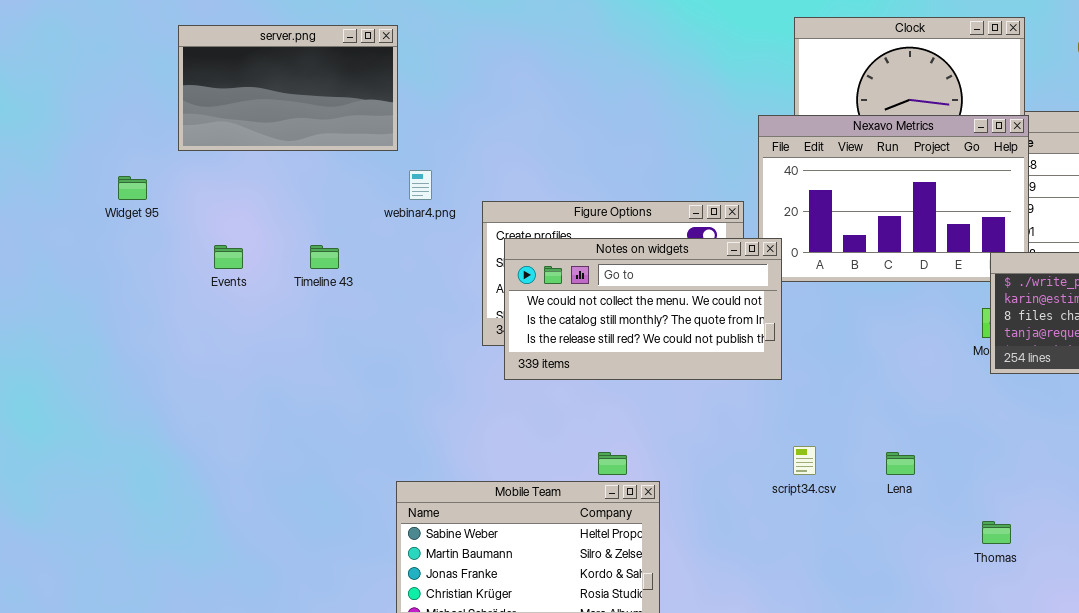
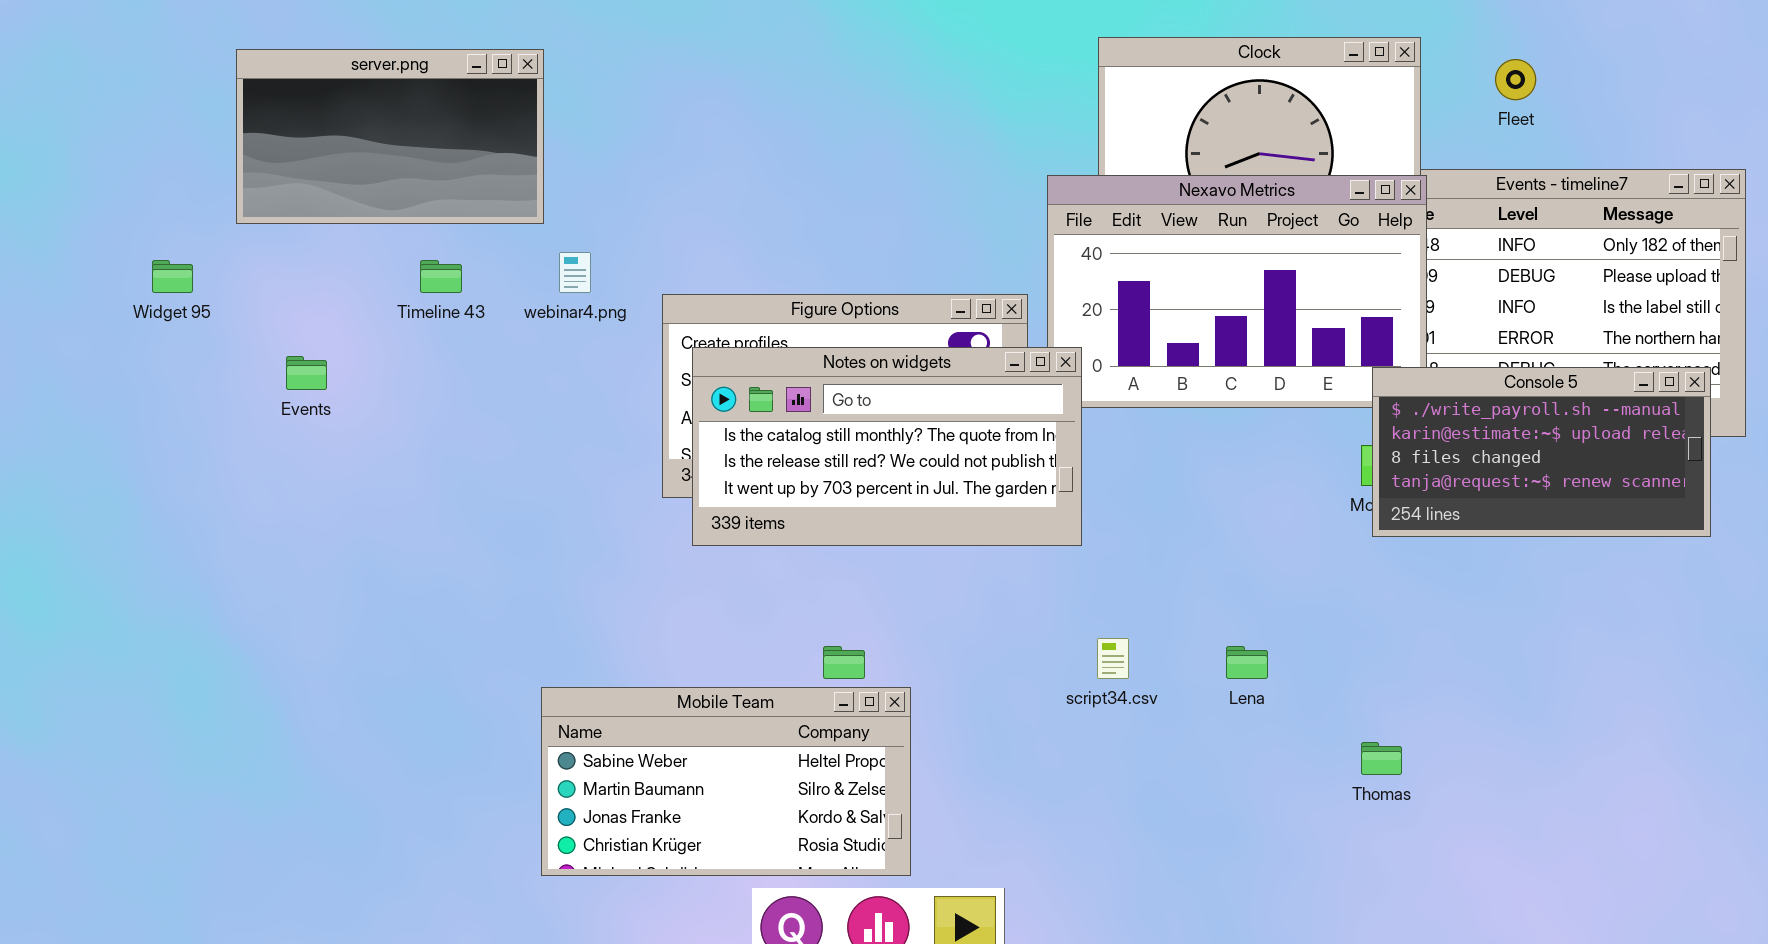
Notes on widgets: [504,238,782,380] -> [692,347,1082,546], scrolled down 1 row
Timeline 43: [310,245,339,269] -> [420,260,462,293], moved

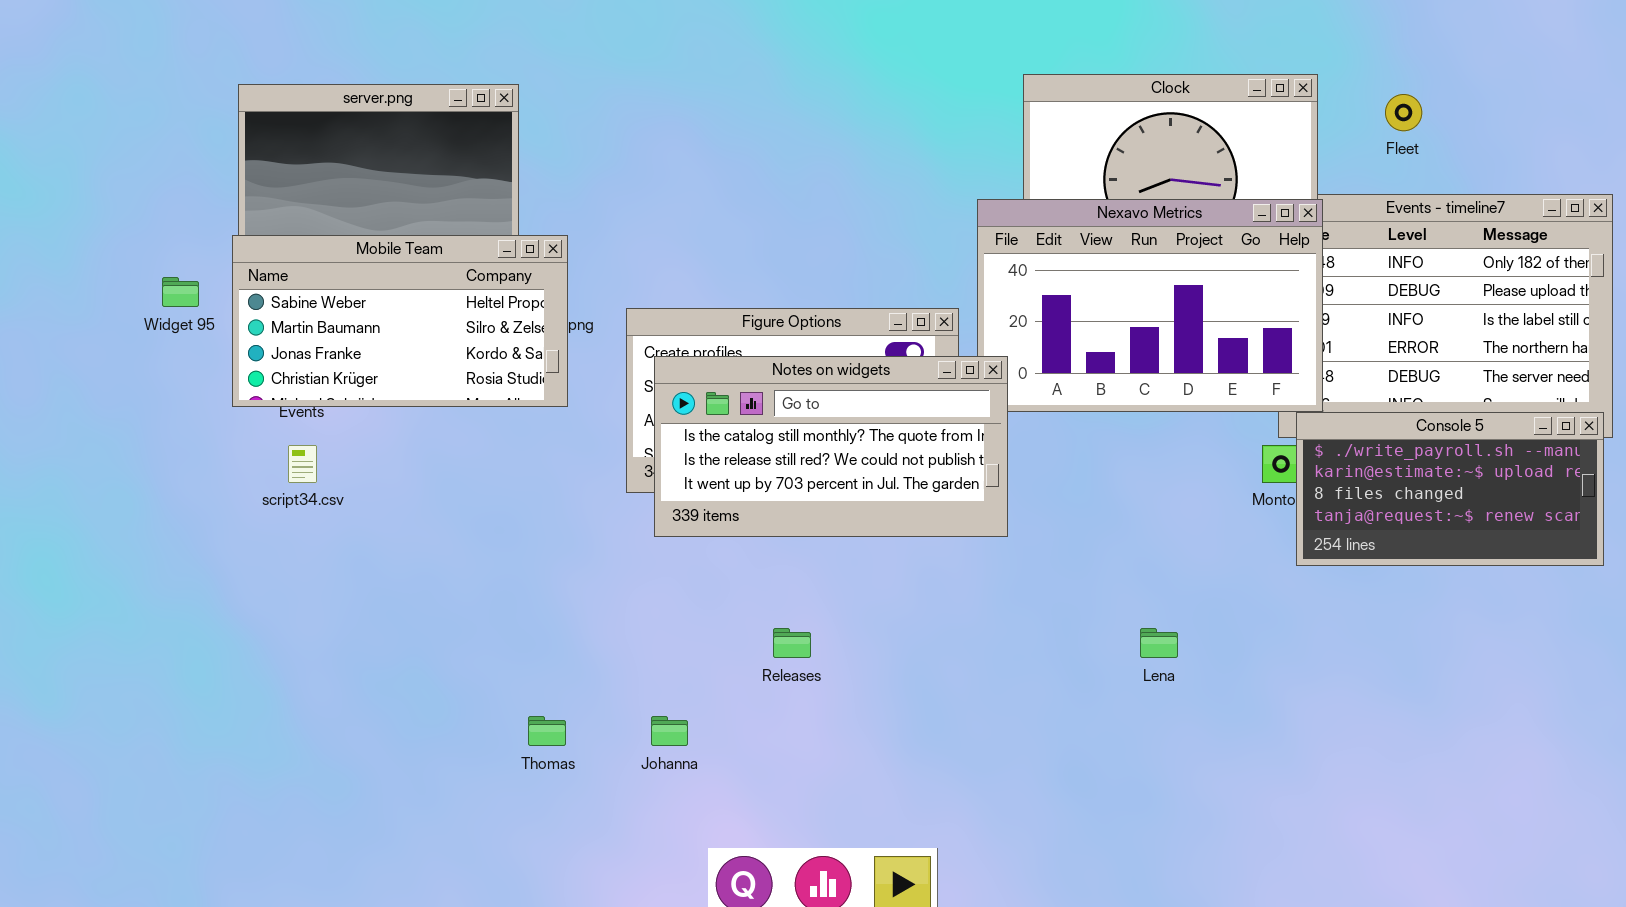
Console 5: [1372,367,1711,537] -> [1296,412,1604,566], moved
script34.csv: [1097,638,1129,679] -> [288,445,317,483], moved
Mobile Team: [541,687,911,876] -> [232,235,568,407], moved
Thomas: [1361,742,1402,775] -> [528,716,566,746], moved

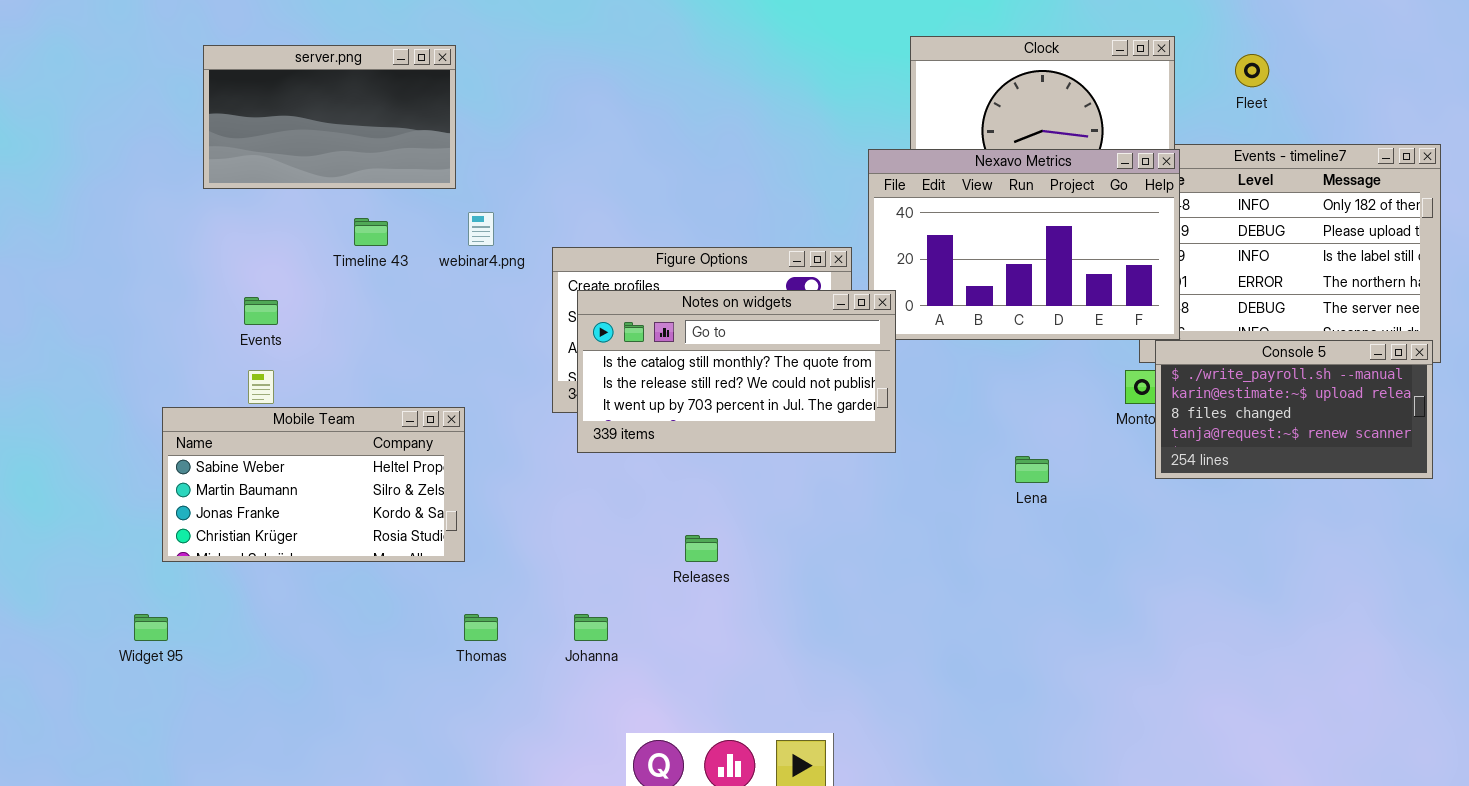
Mobile Team: [232,235,568,407] -> [162,407,465,562], moved
Widget 95: [162,277,199,307] -> [134,614,168,641], moved
Lena: [1140,628,1178,658] -> [1015,456,1049,483], moved

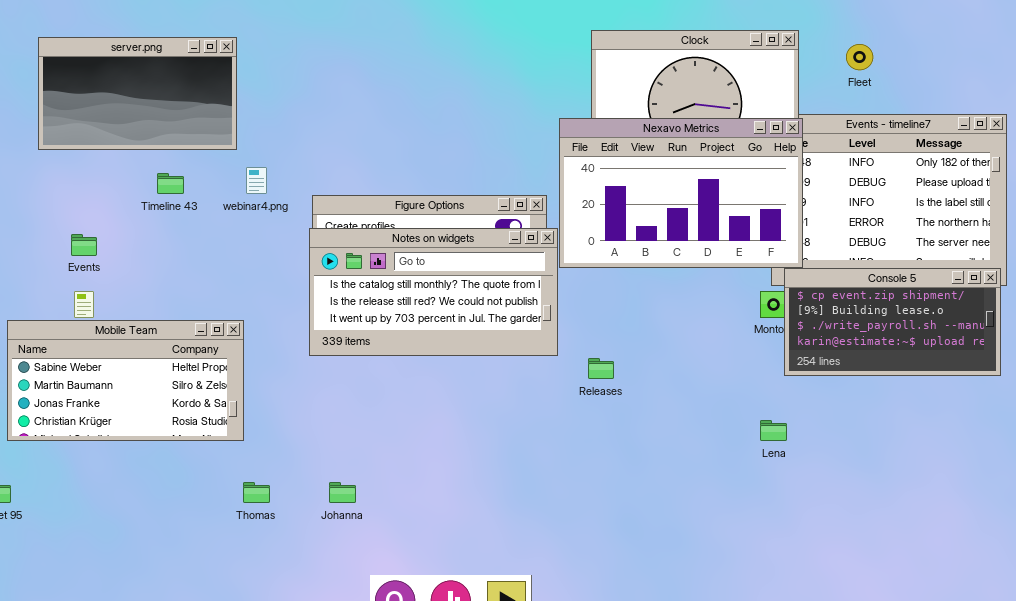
Notes on widgets: [577,290,896,453] -> [309,228,558,356], moved
Console 5: [1155,340,1433,479] -> [784,268,1001,376], scrolled up 2 rows
Lena: [1015,456,1049,483] -> [760,420,787,441], moved
Releases: [685,535,718,562] -> [588,358,614,379], moved

